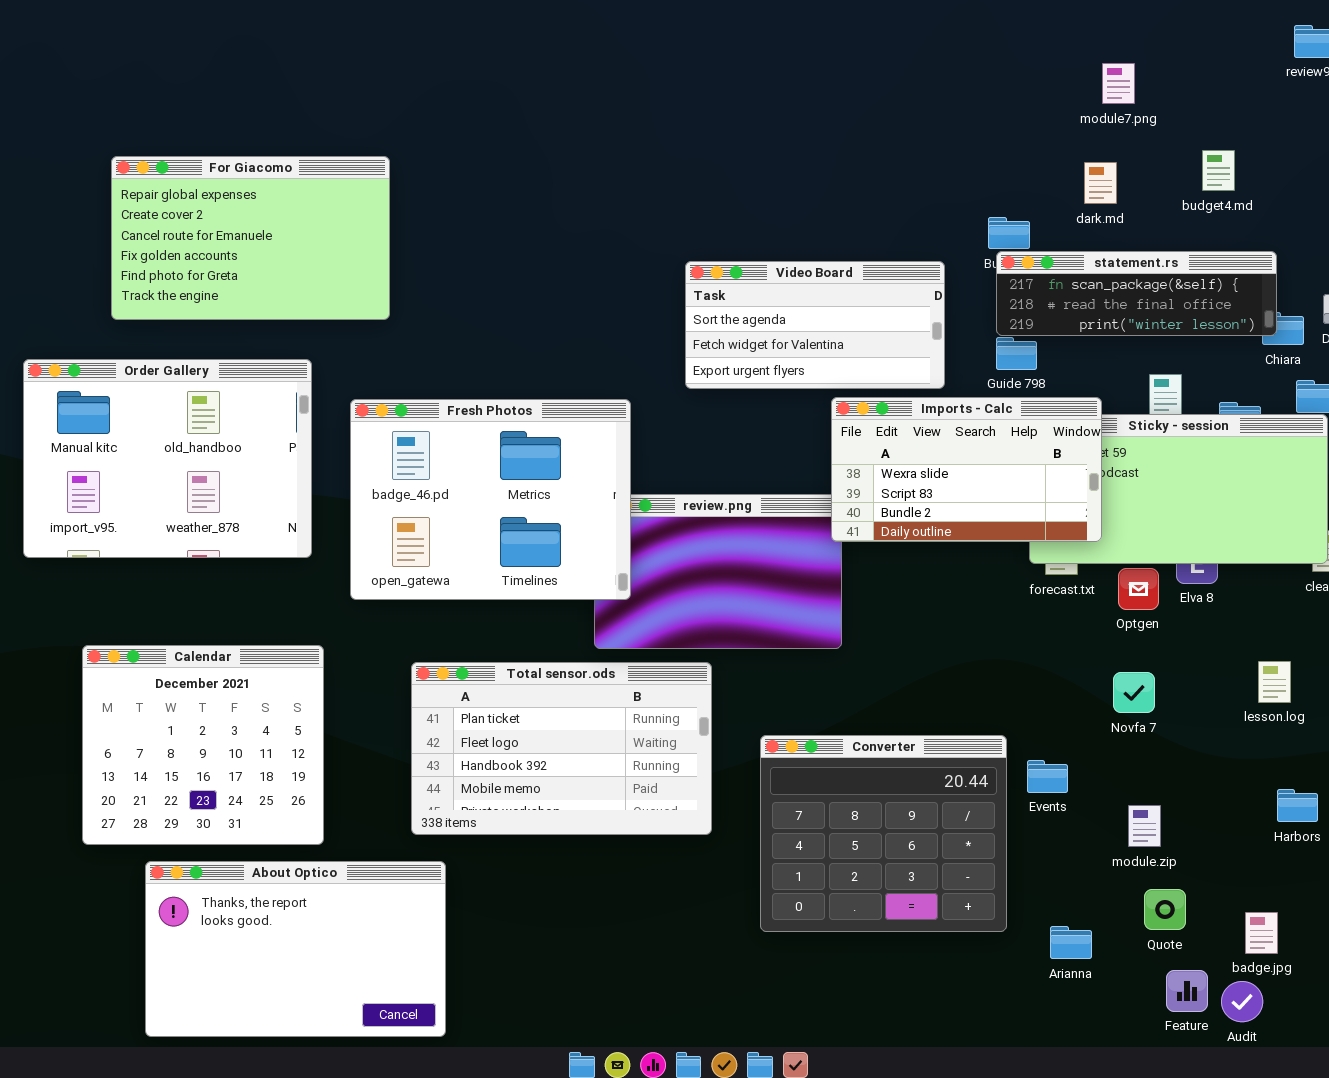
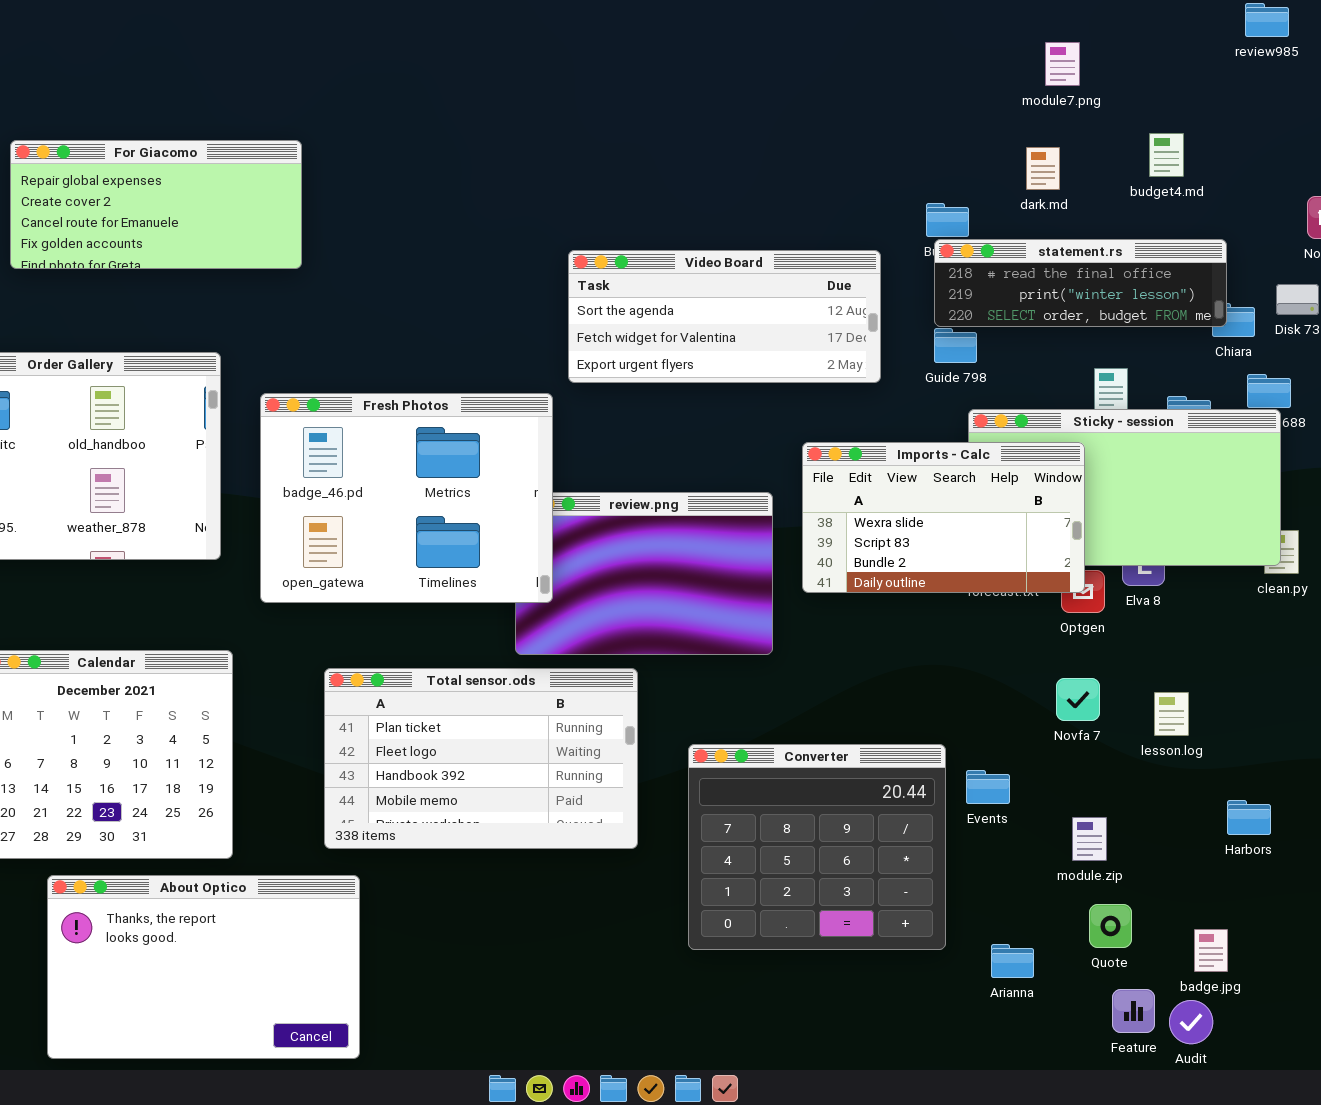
For Giacomo: [111,156,390,320] -> [10,140,302,269], resized
statement.rs: [996,251,1277,336] -> [934,239,1227,327], scrolled down 1 row
Video Board: [685,261,945,389] -> [568,250,881,383], resized
Imports - Calc: [831,397,1102,542] -> [802,442,1085,593], moved
lesson.log: [1258,661,1291,703] -> [1154,692,1189,736], moved

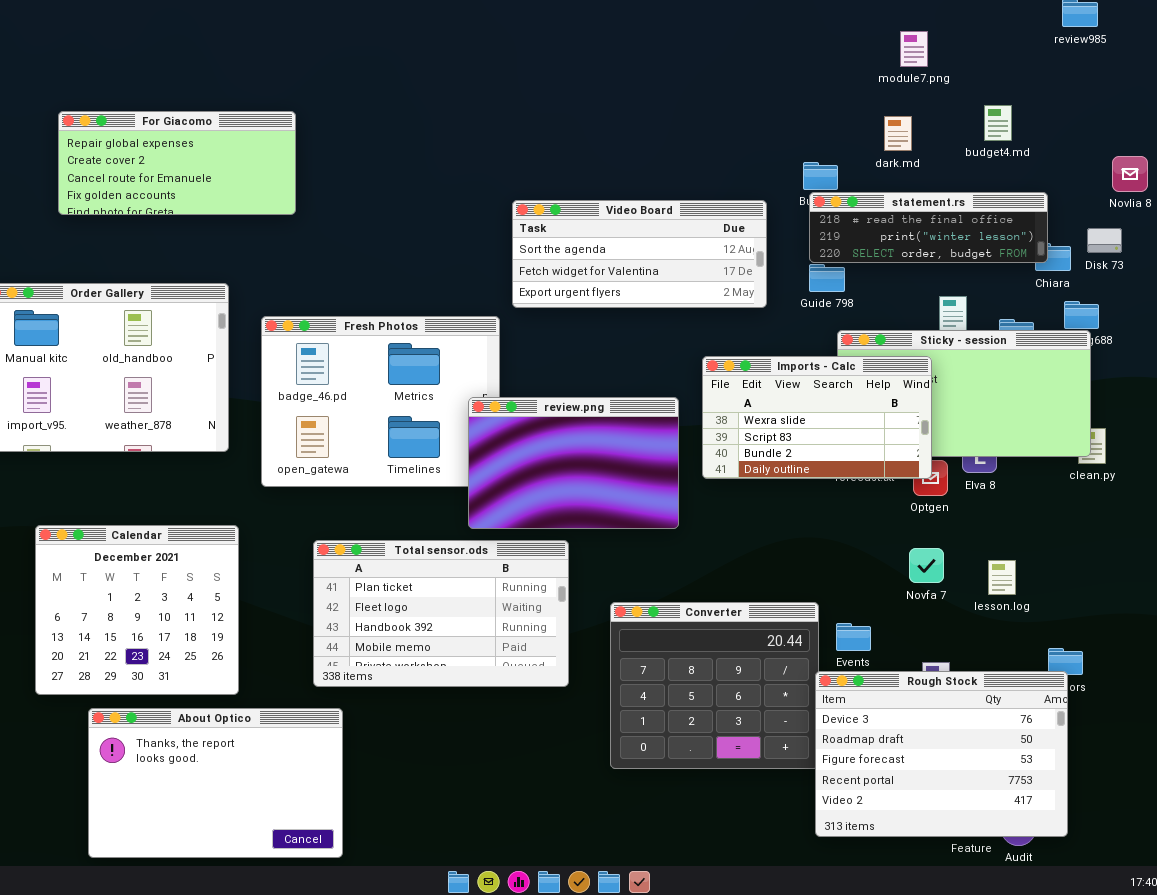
review.png: [515,492,773,655] -> [468,397,679,529], raised
Rough Stock: none -> [815,671,1068,837], opened

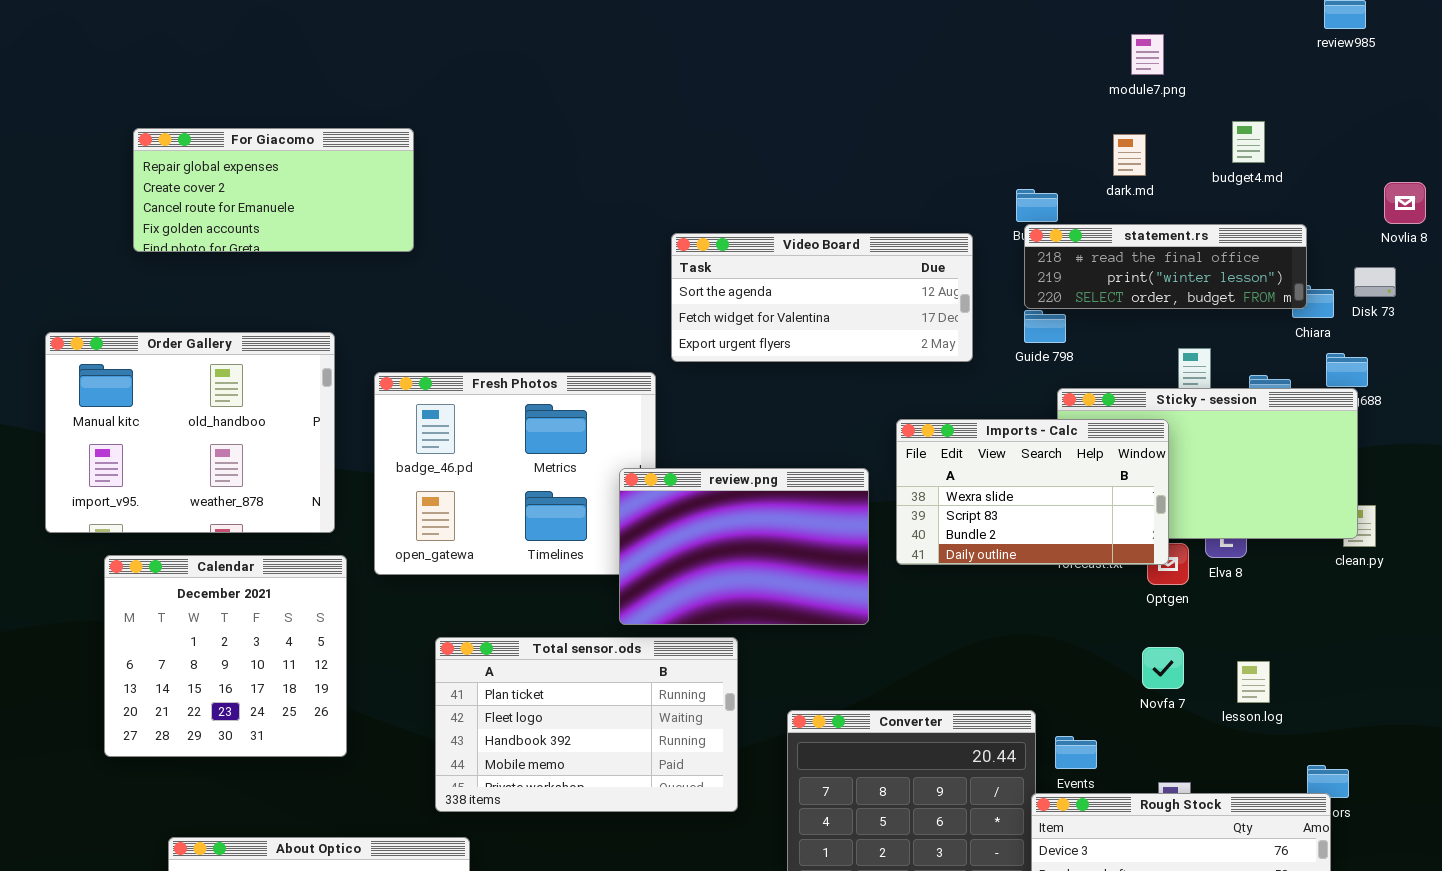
Calendar: [35,525,239,695] -> [104,555,347,757], moved

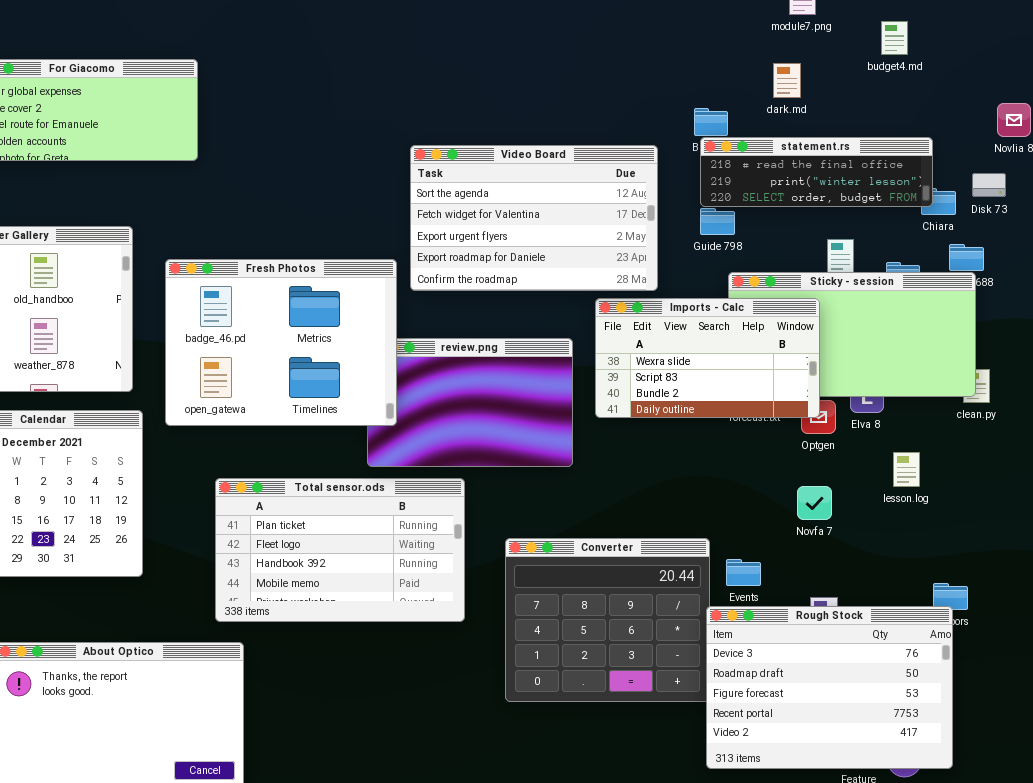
budget4.md: [1232,121,1265,163] -> [881,21,908,55], moved
Video Board: [671,233,973,362] -> [410,145,658,291], resized
Fresh Photos: [374,372,656,575] -> [165,259,397,426], raised
lesson.log: [1237,661,1270,703] -> [893,452,920,487], moved

